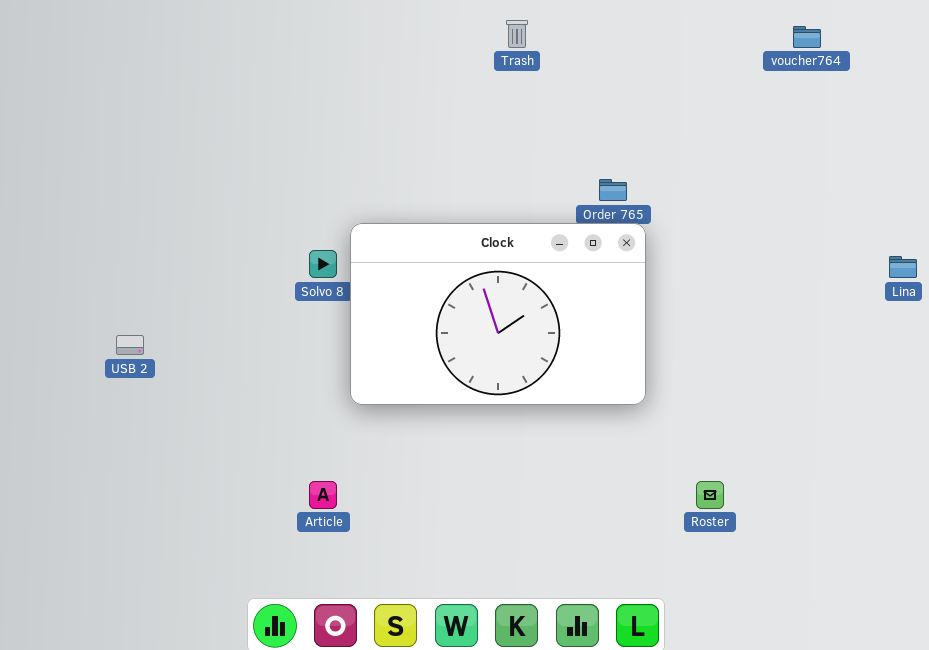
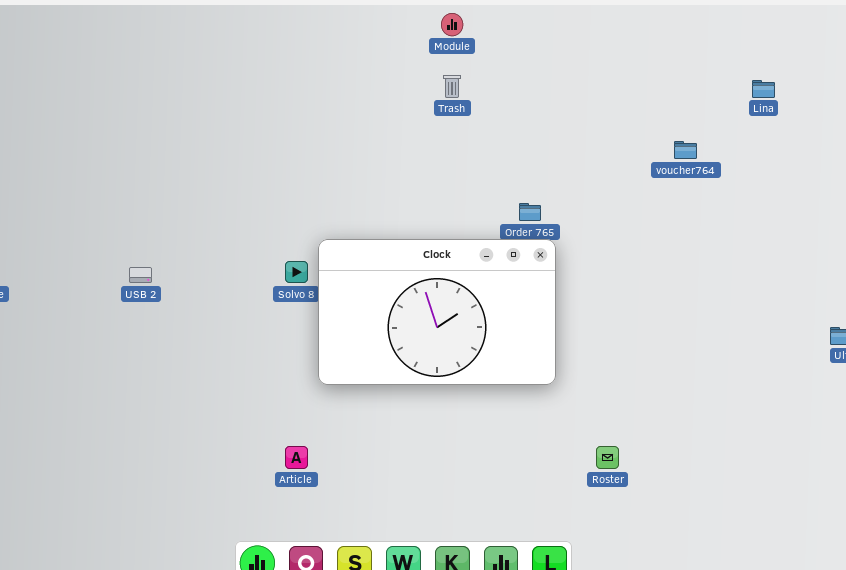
voucher764: [793,26,821,48] -> [674,141,697,159], moved
Lina: [889,256,917,278] -> [752,80,775,98], moved
USB 2: [116,335,144,355] -> [129,267,152,283], moved

